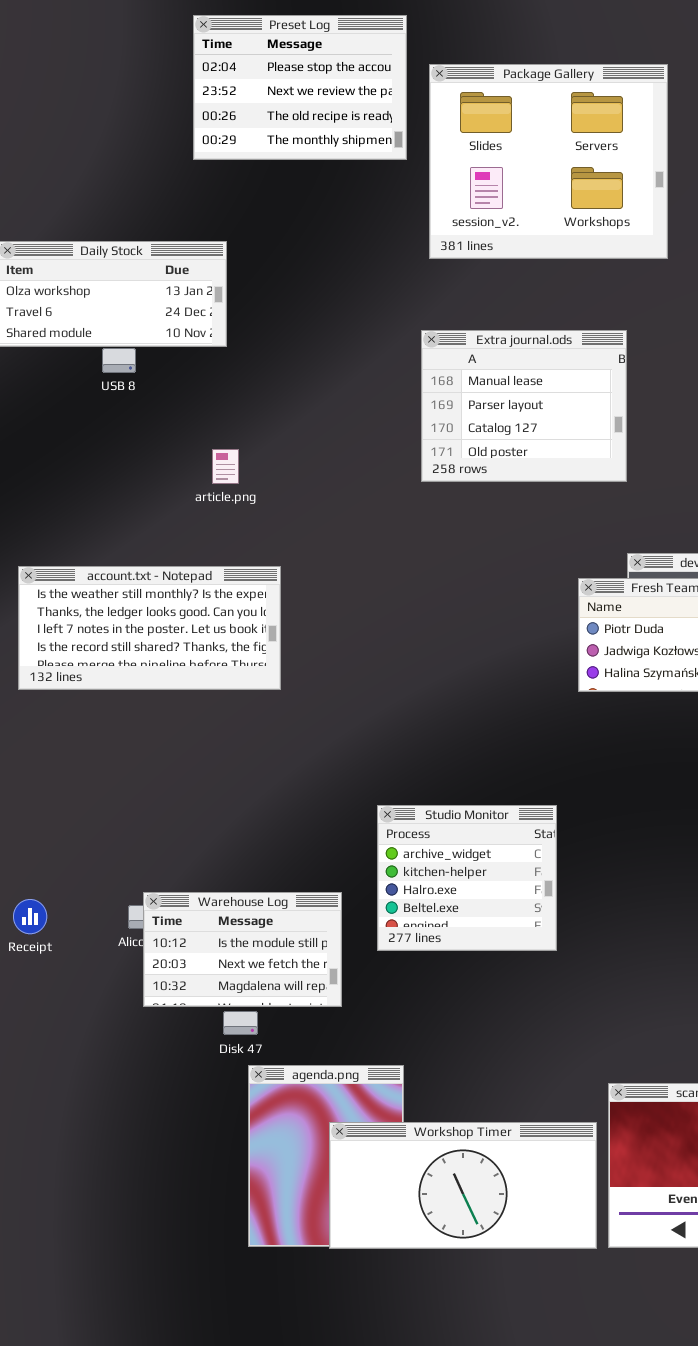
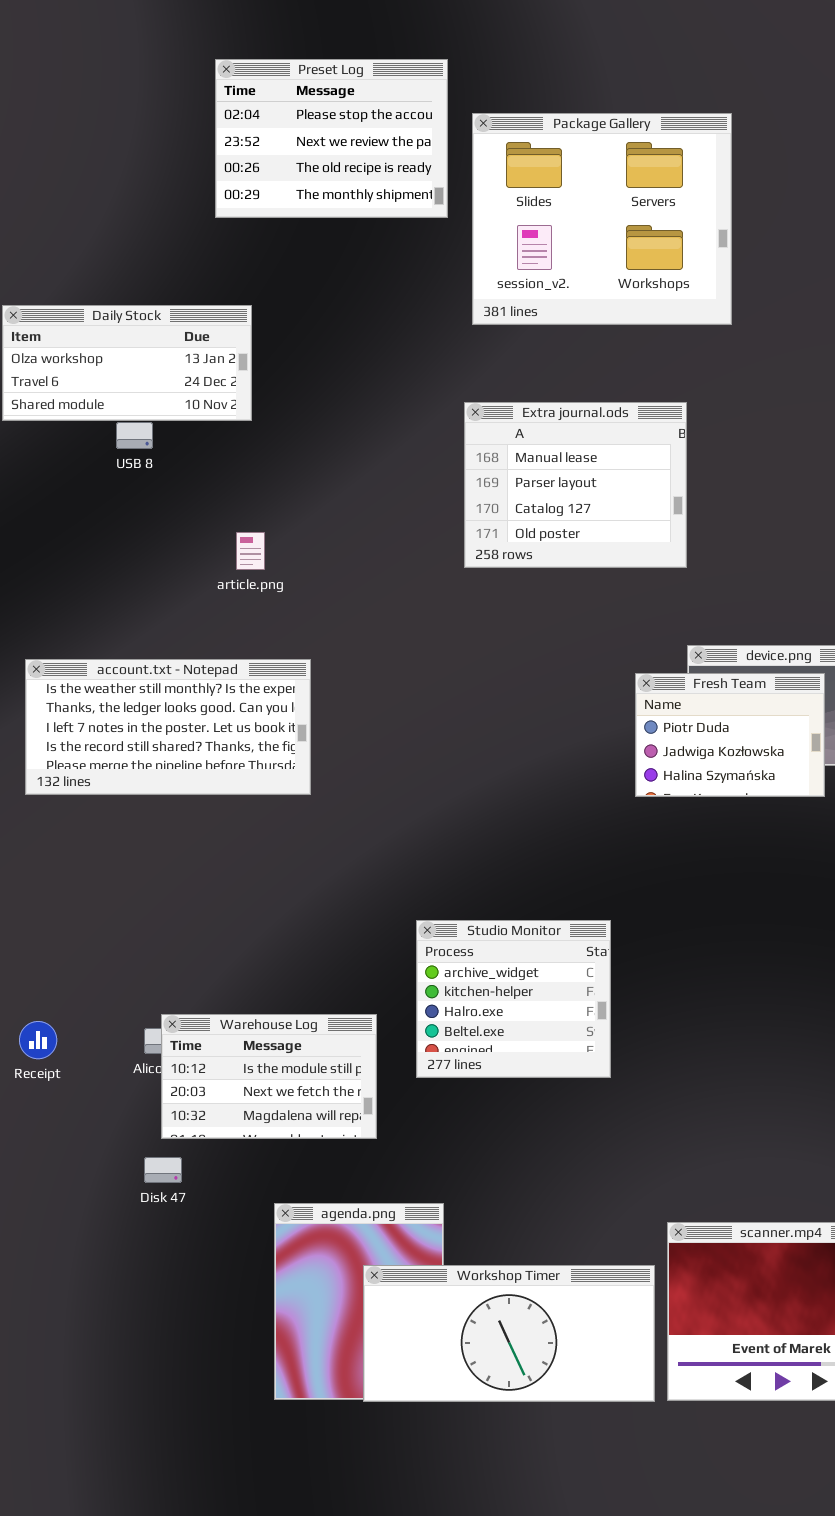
Disk 47: [223,1011,258,1035] -> [144,1157,182,1183], moved

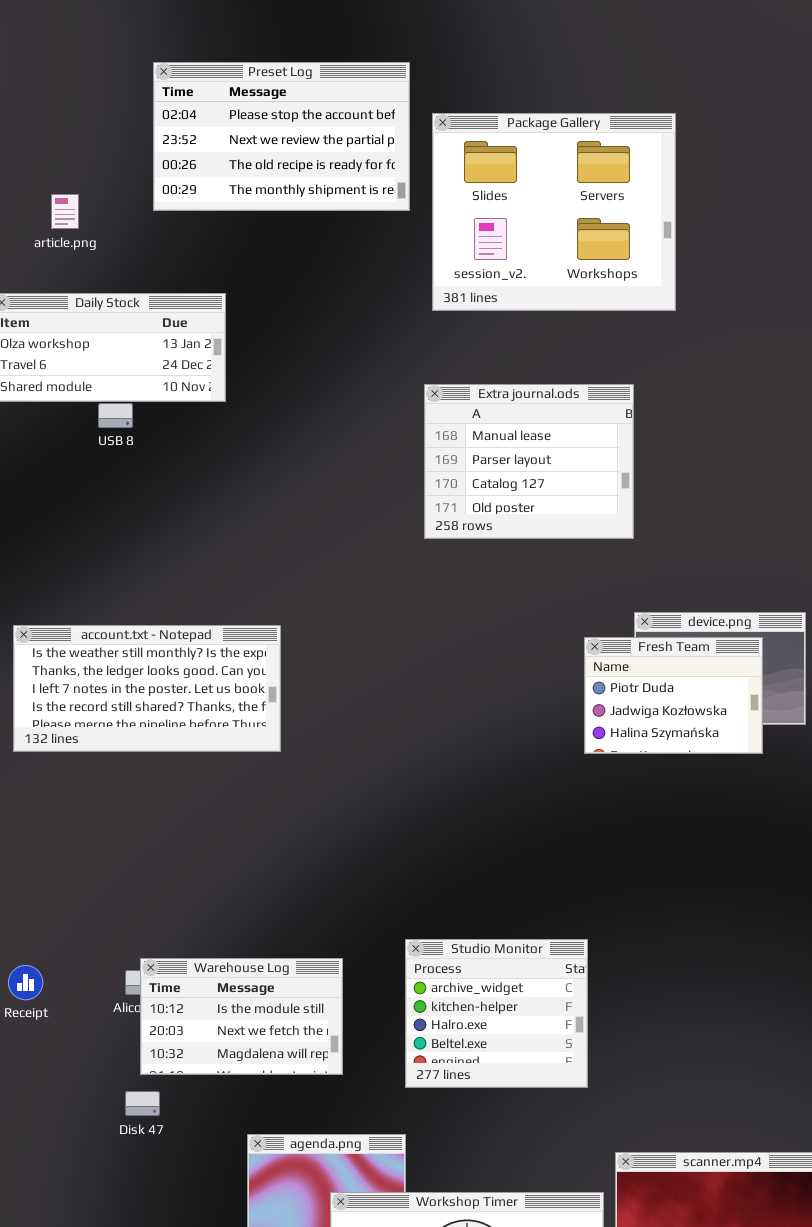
Preset Log: [215,59,448,218] -> [153,62,410,211], resized
article.png: [236,532,265,570] -> [51,194,79,229], moved
Studio Monitor: [416,920,611,1078] -> [405,939,588,1088], moved

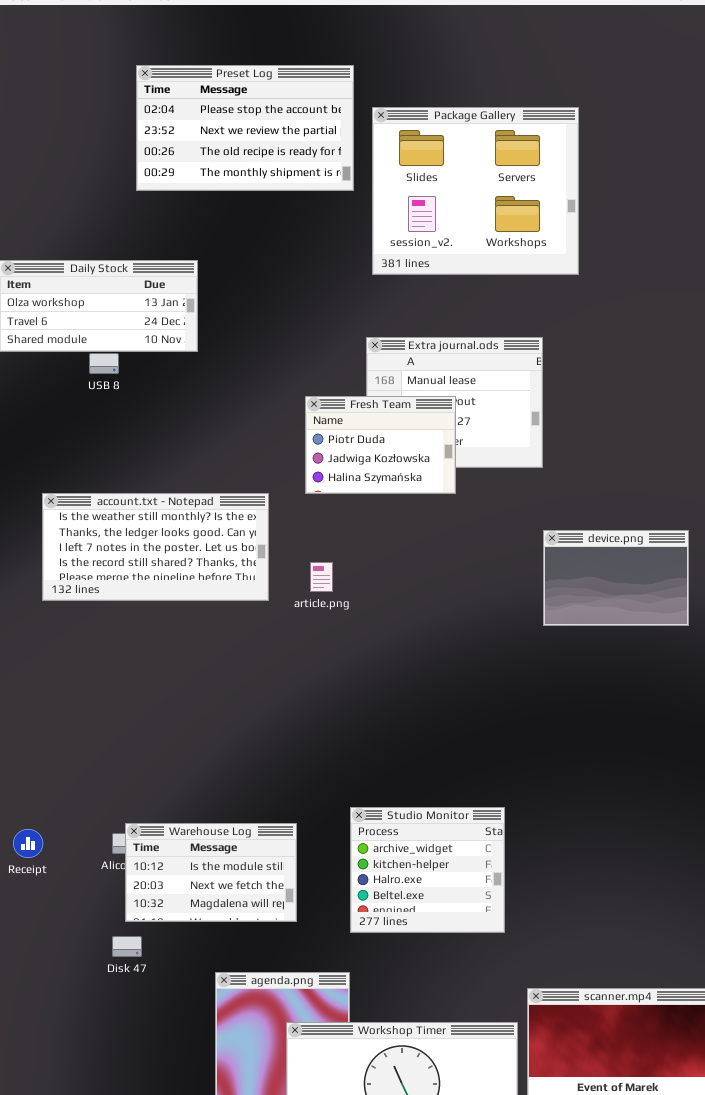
article.png: [51,194,79,229] -> [310,562,333,592], moved
account.txt - Notepad: [13,625,281,752] -> [42,493,269,601], moved
Fresh Team: [584,637,763,754] -> [305,396,456,494], moved

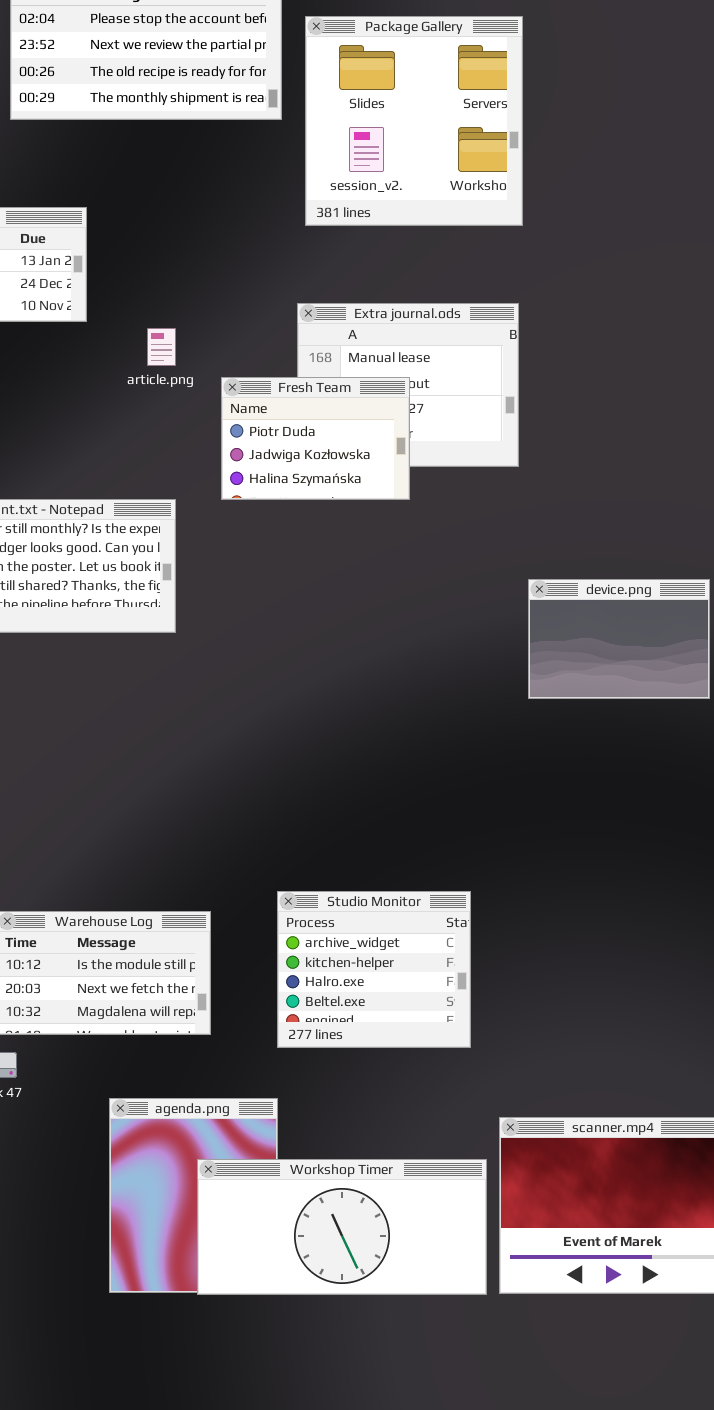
Package Gallery: [372,107,579,275] -> [305,16,523,226], resized
device.png: [543,530,689,626] -> [528,579,710,699], moved
article.png: [310,562,333,592] -> [147,328,176,366], moved

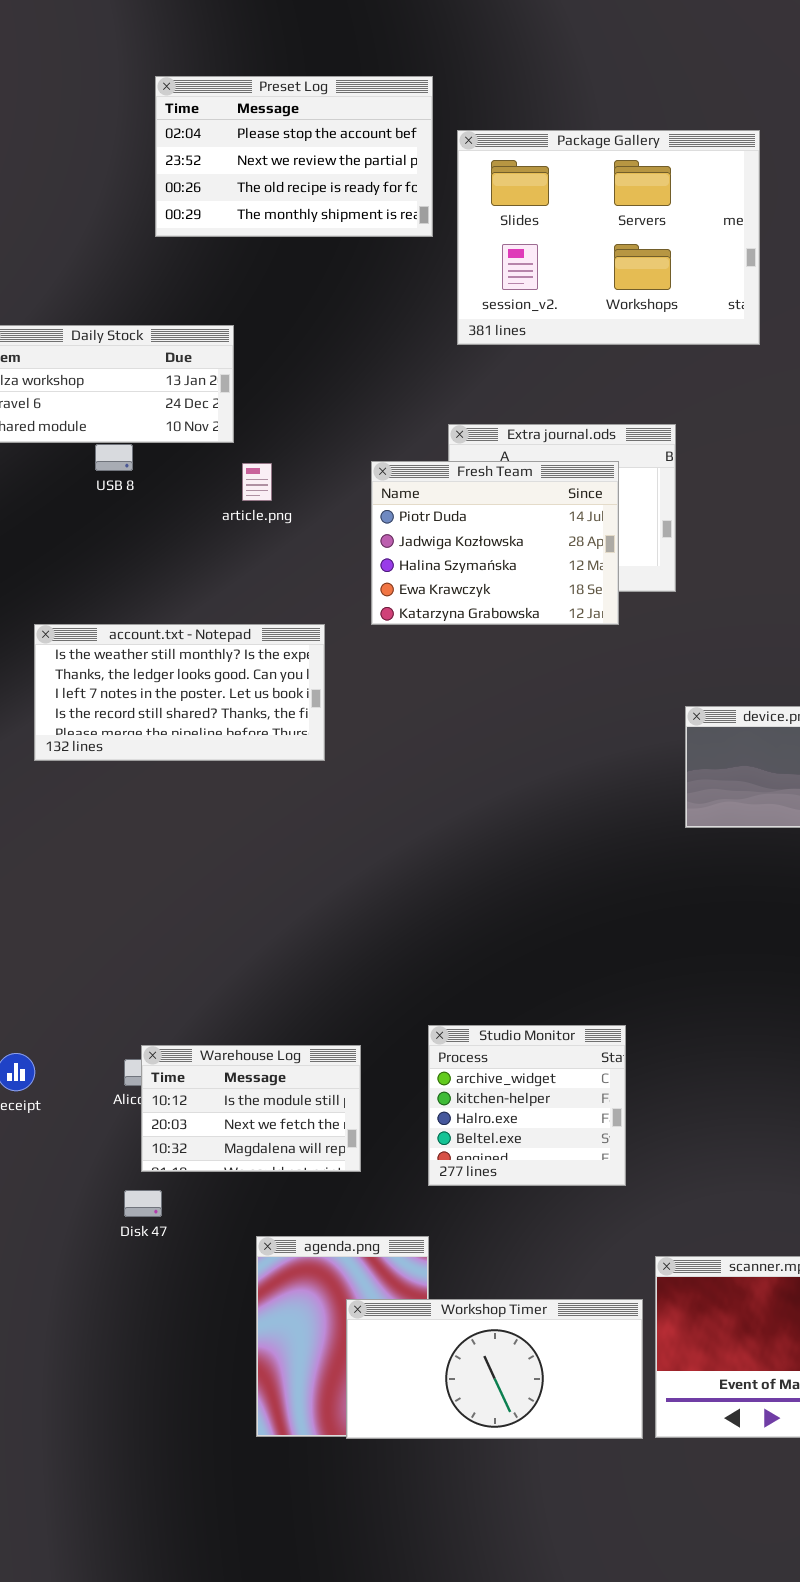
Package Gallery: [305,16,523,226] -> [457,130,760,345], resized
article.png: [147,328,176,366] -> [242,463,272,501], moved
Fresh Team: [221,377,410,500] -> [371,461,619,625], resized

